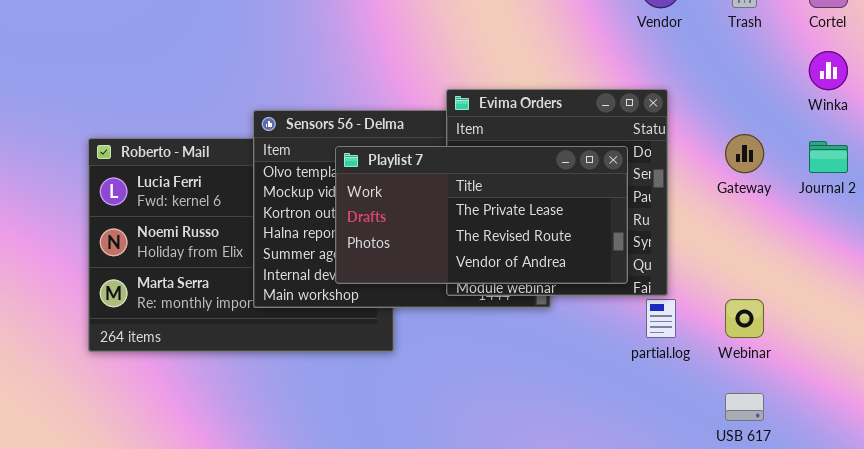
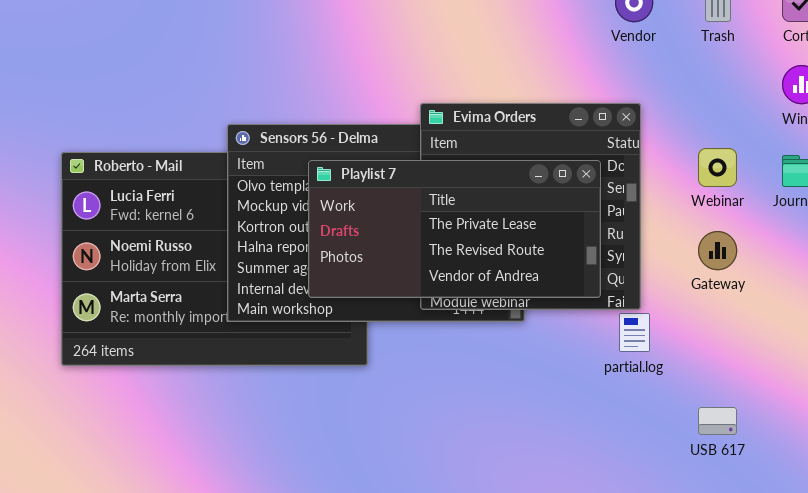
Gateway: [725,134,764,173] -> [698,231,737,270], moved
Webinar: [725,299,764,338] -> [698,148,737,187], moved

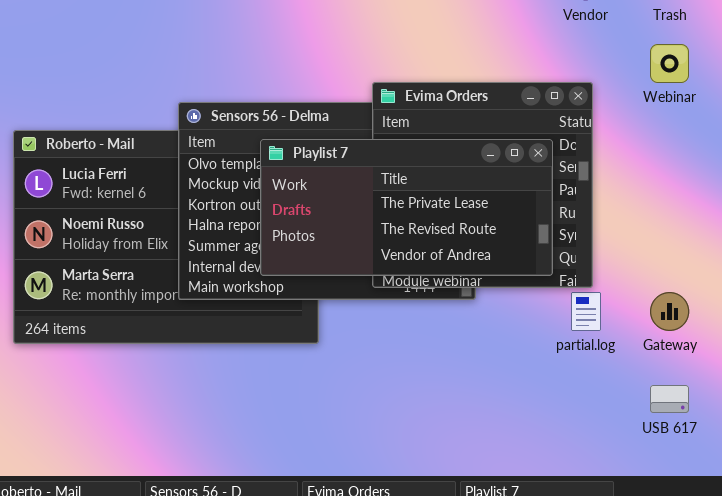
Webinar: [698,148,737,187] -> [650,44,689,83], moved
Gateway: [698,231,737,270] -> [650,292,689,331], moved

